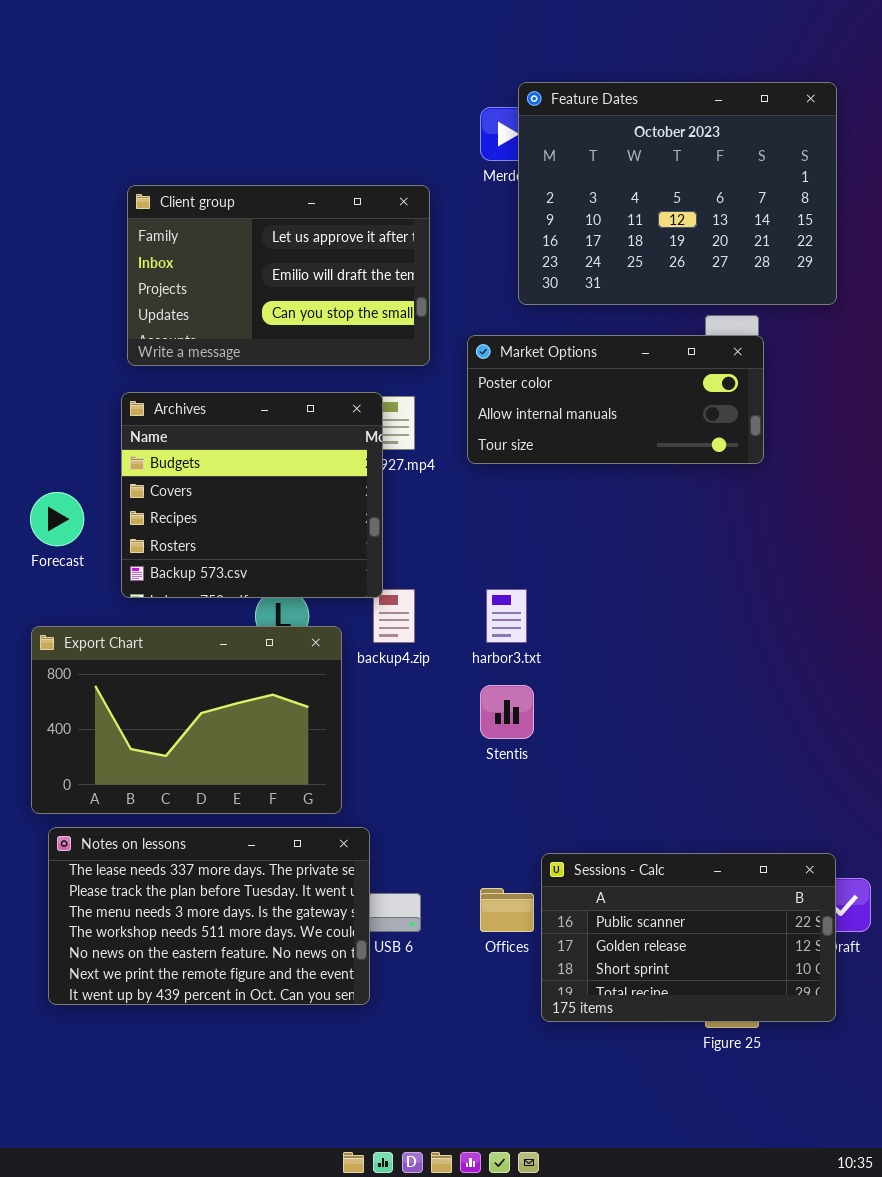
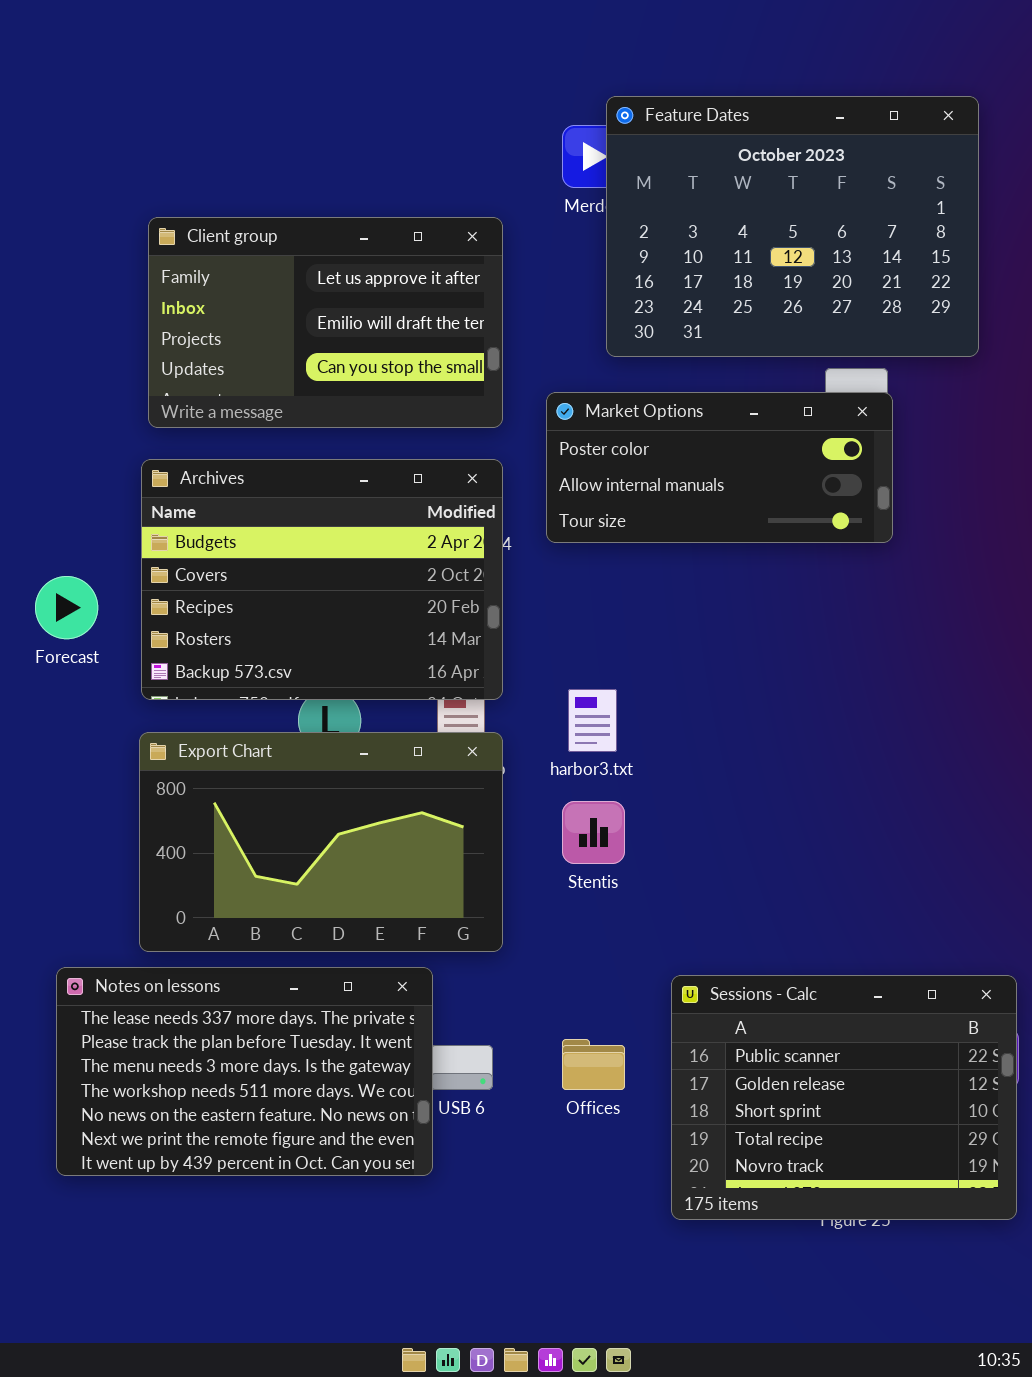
Archives: [121,392,383,598] -> [141,459,503,700], resized
Export Chart: [31,626,342,814] -> [139,732,503,952], moved
Sessions - Calc: [541,853,836,1022] -> [671,975,1017,1220], moved, resized

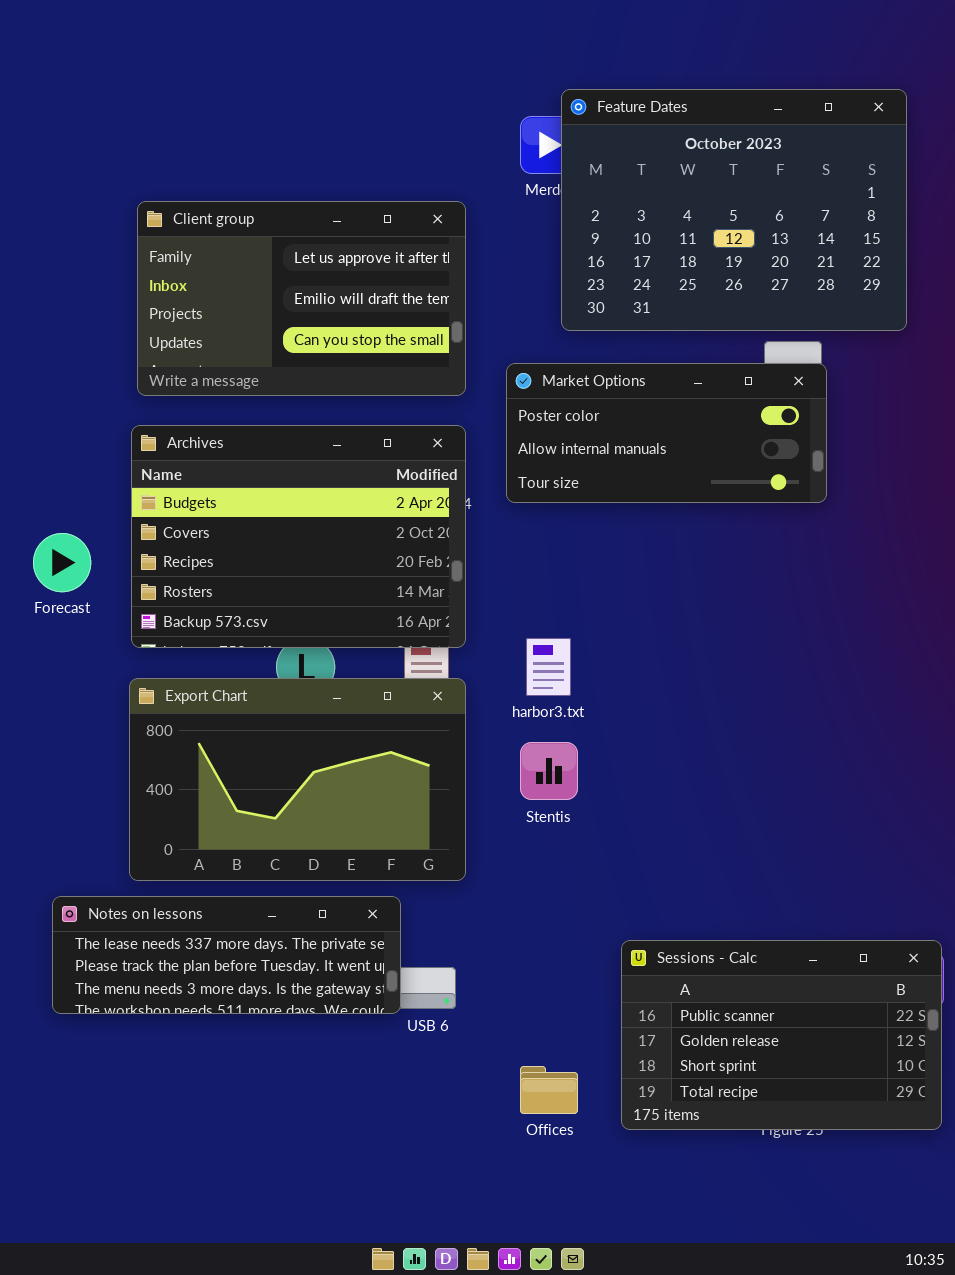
Notes on lessons: [56,967,433,1176] -> [52,896,401,1014], resized
Sessions - Calc: [671,975,1017,1220] -> [621,940,942,1130], resized
Offices: [562,1039,625,1090] -> [520,1066,578,1114], moved

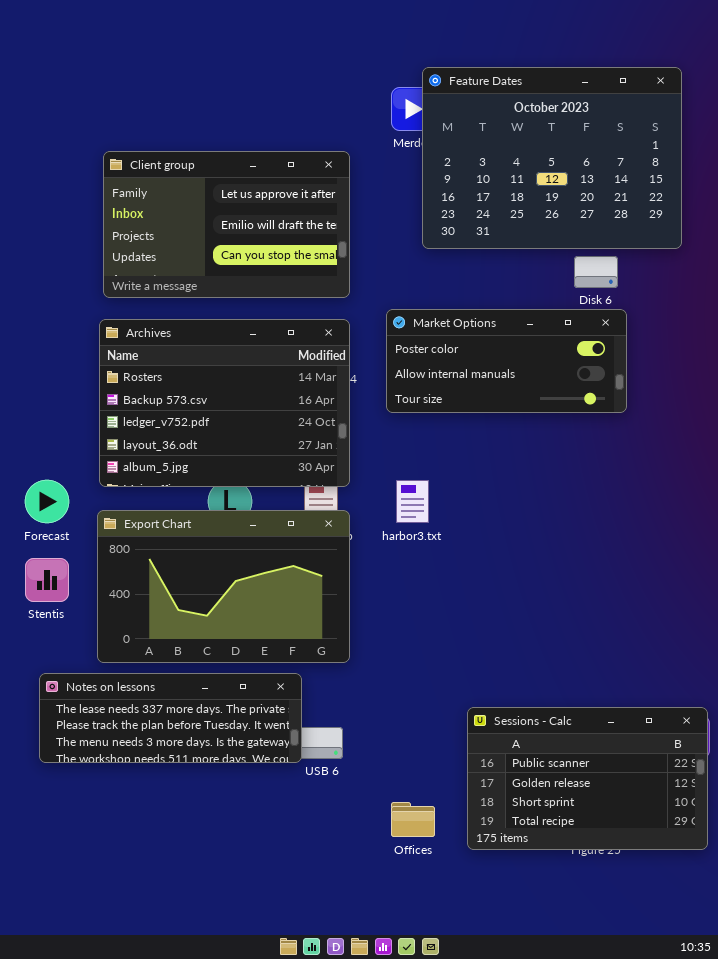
Market Options: [506,363,827,503] -> [386,309,627,413], moved
Archives: [131,425,466,648] -> [99,319,350,487], scrolled down 3 rows
Forecast: [33,533,91,592] -> [25,480,69,523], moved
Stentis: [520,742,578,800] -> [25,558,69,602], moved

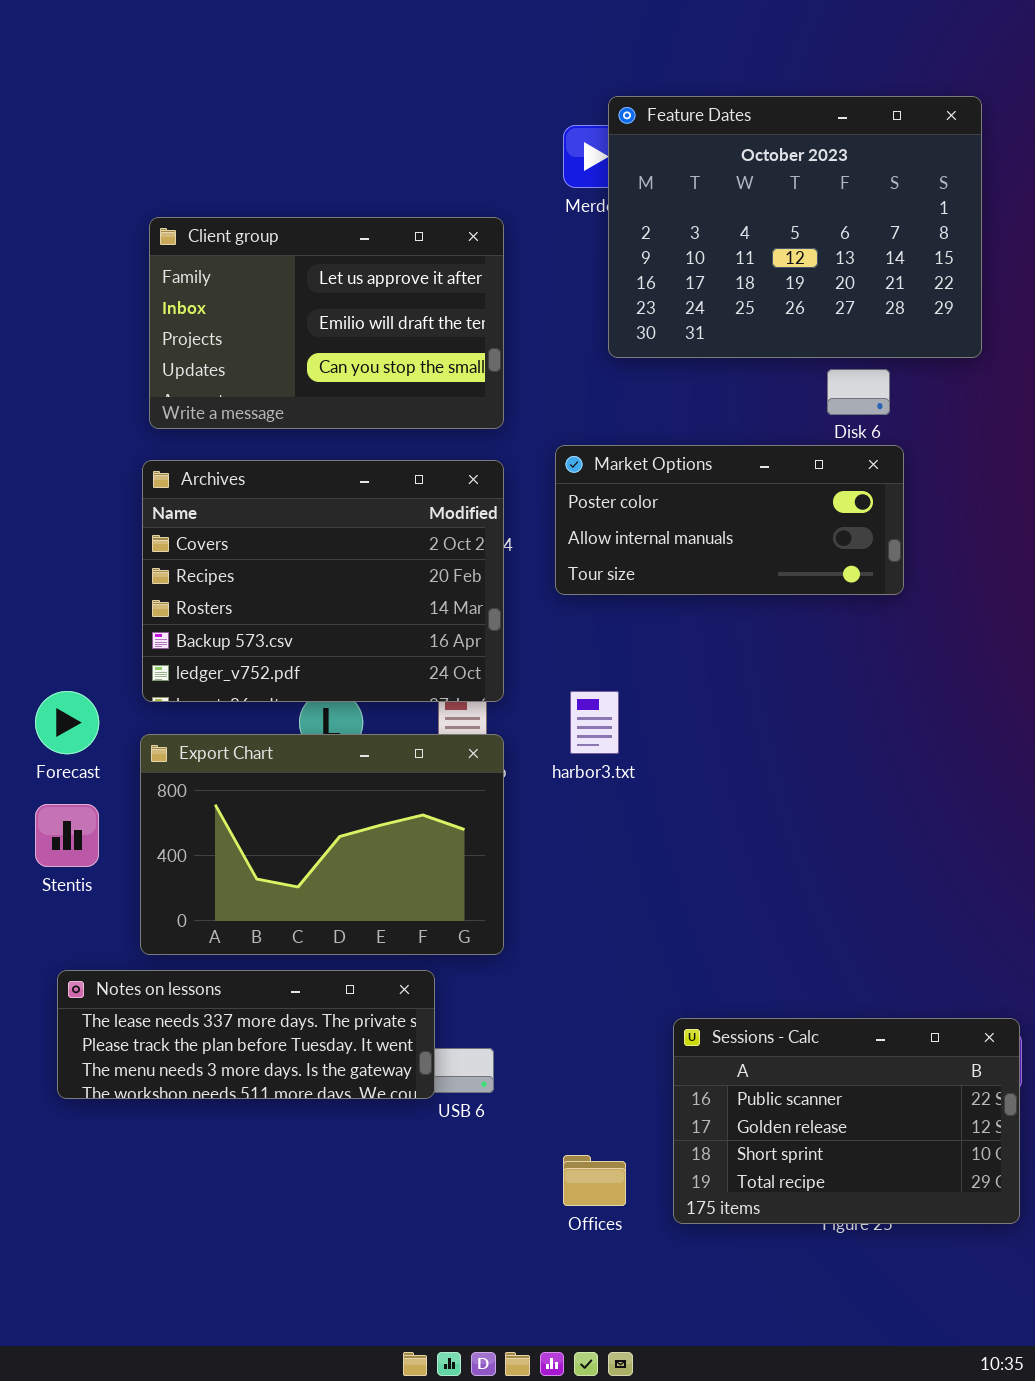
Archives: [99,319,350,487] -> [142,460,504,702], scrolled up 2 rows

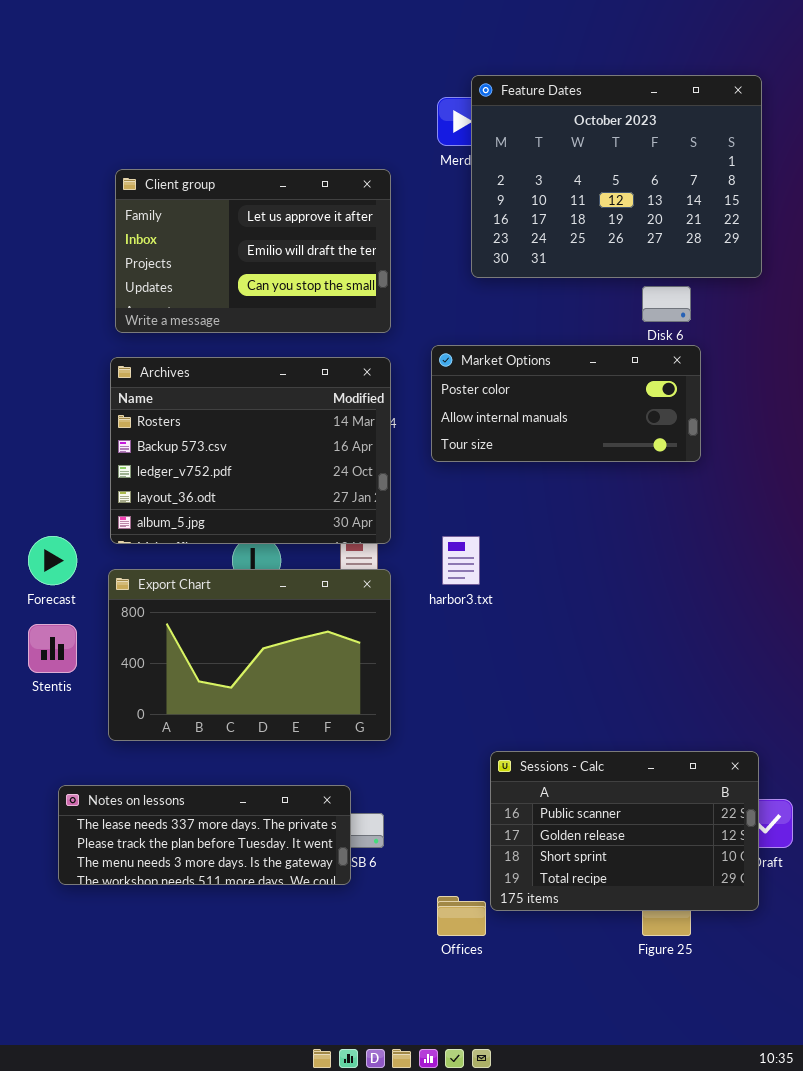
Archives: [142,460,504,702] -> [110,357,391,544], scrolled down 2 rows
Notes on lessons: [57,970,435,1099] -> [58,785,351,885], moved
Sessions - Calc: [673,1018,1020,1224] -> [490,751,759,911], moved

